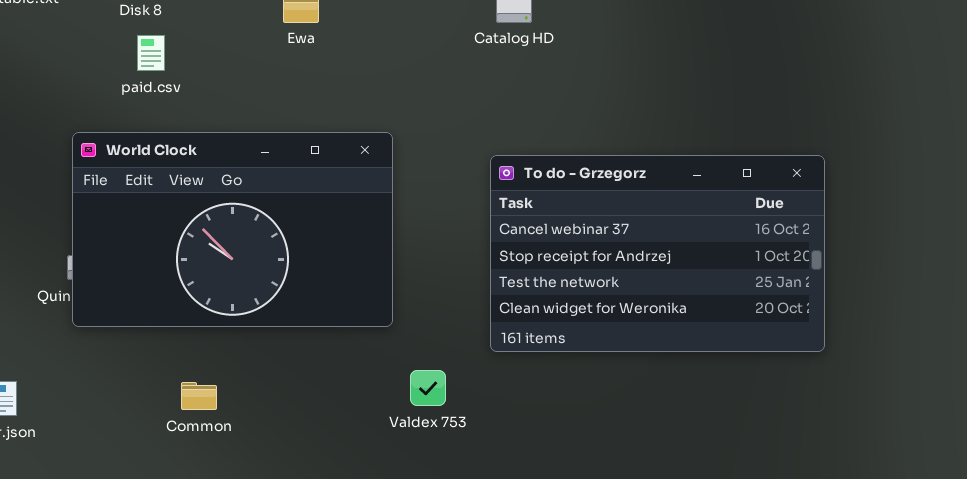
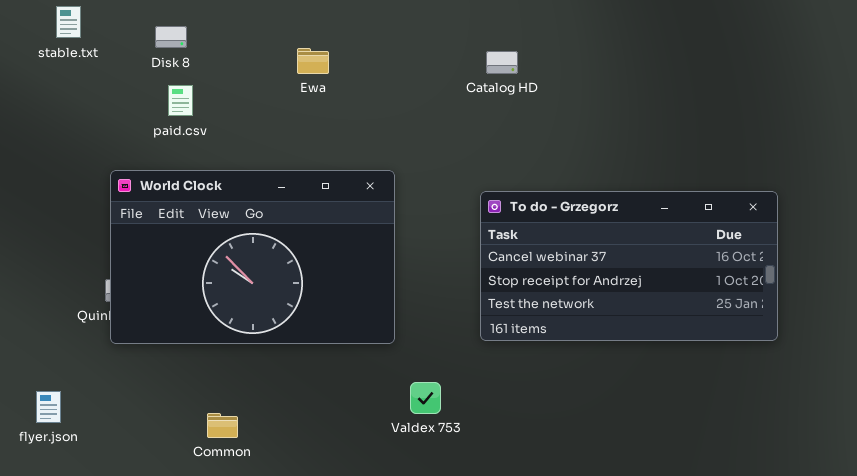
To do - Grzegorz: [490,155,825,352] -> [480,191,778,341], resized
Common: [181,382,217,410] -> [207,413,238,438], moved

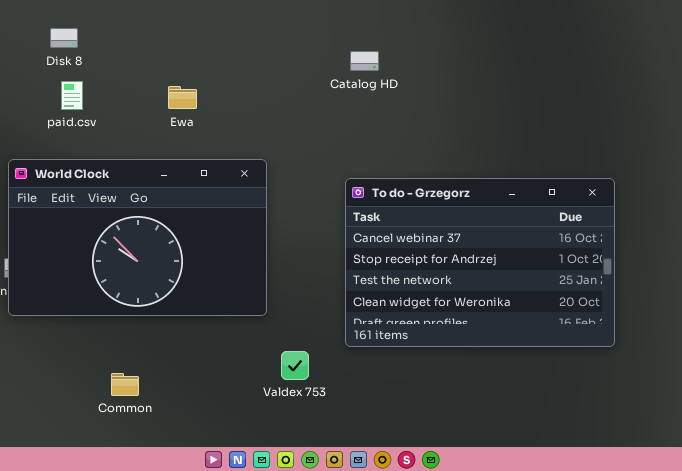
Ewa: [297,48,329,74] -> [168,86,197,109], moved
To do - Grzegorz: [480,191,778,341] -> [345,178,615,347], resized
Common: [207,413,238,438] -> [111,373,139,396], moved

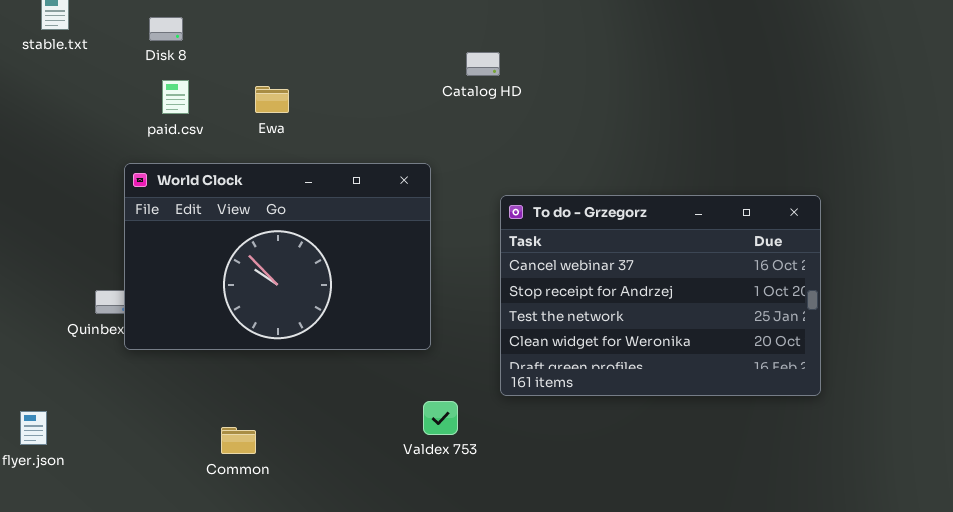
Catalog HD: [350,51,379,71] -> [466,52,500,76], moved
Ewa: [168,86,197,109] -> [255,86,289,113], moved
World Clock: [8,159,267,316] -> [124,163,431,350], moved

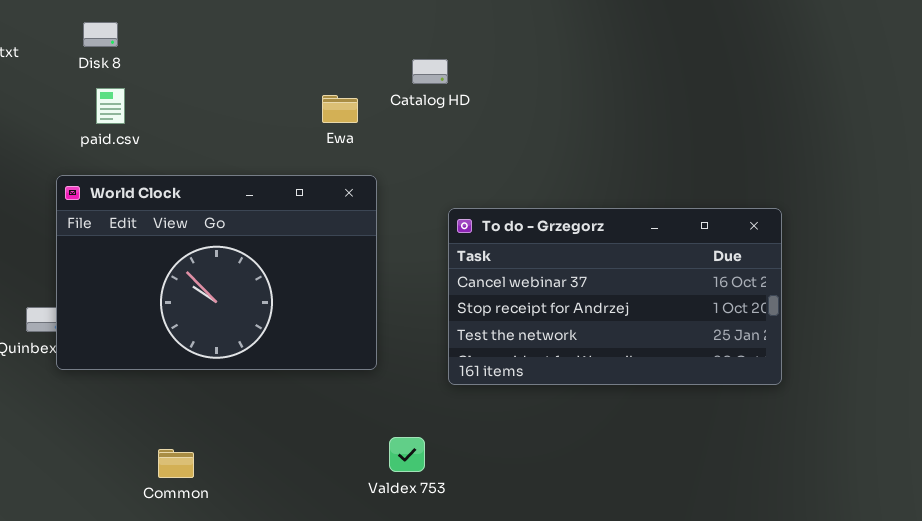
Ewa: [255,86,289,113] -> [322,95,358,123], moved
To do - Grzegorz: [500,195,821,396] -> [448,208,782,385], resized
Valdex 753: [423,401,458,435] -> [389,437,425,472], moved

